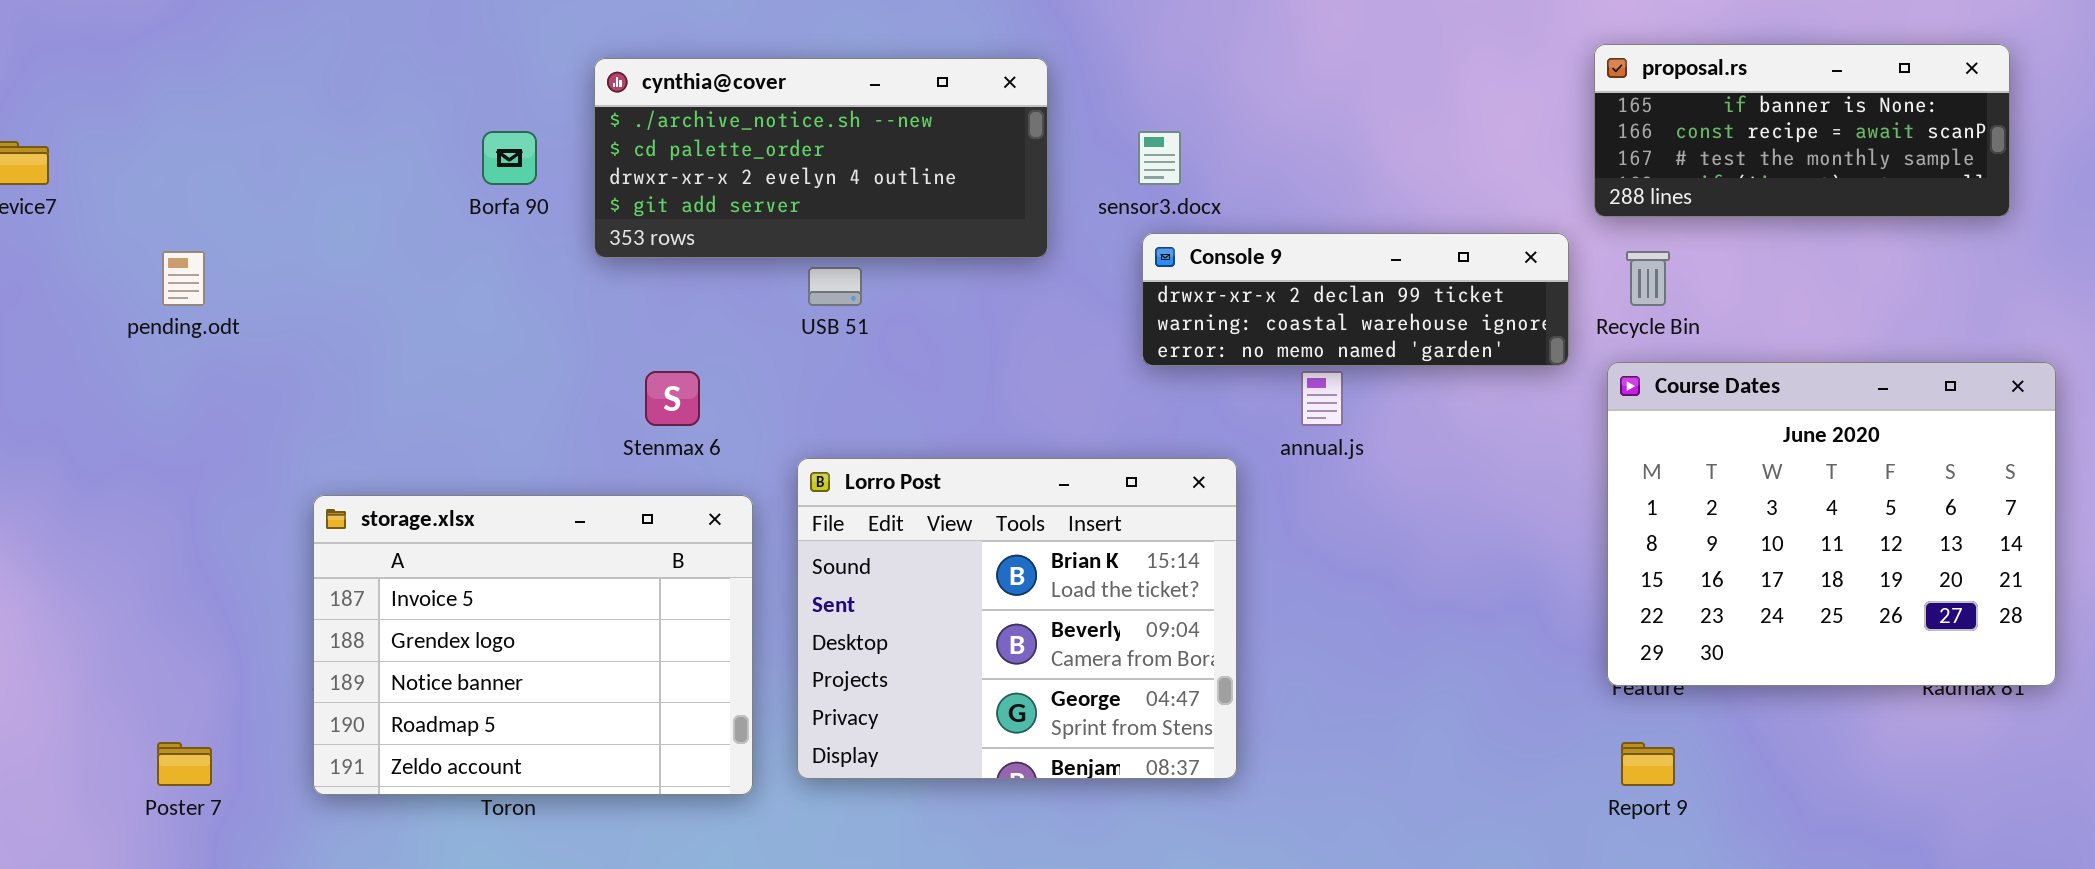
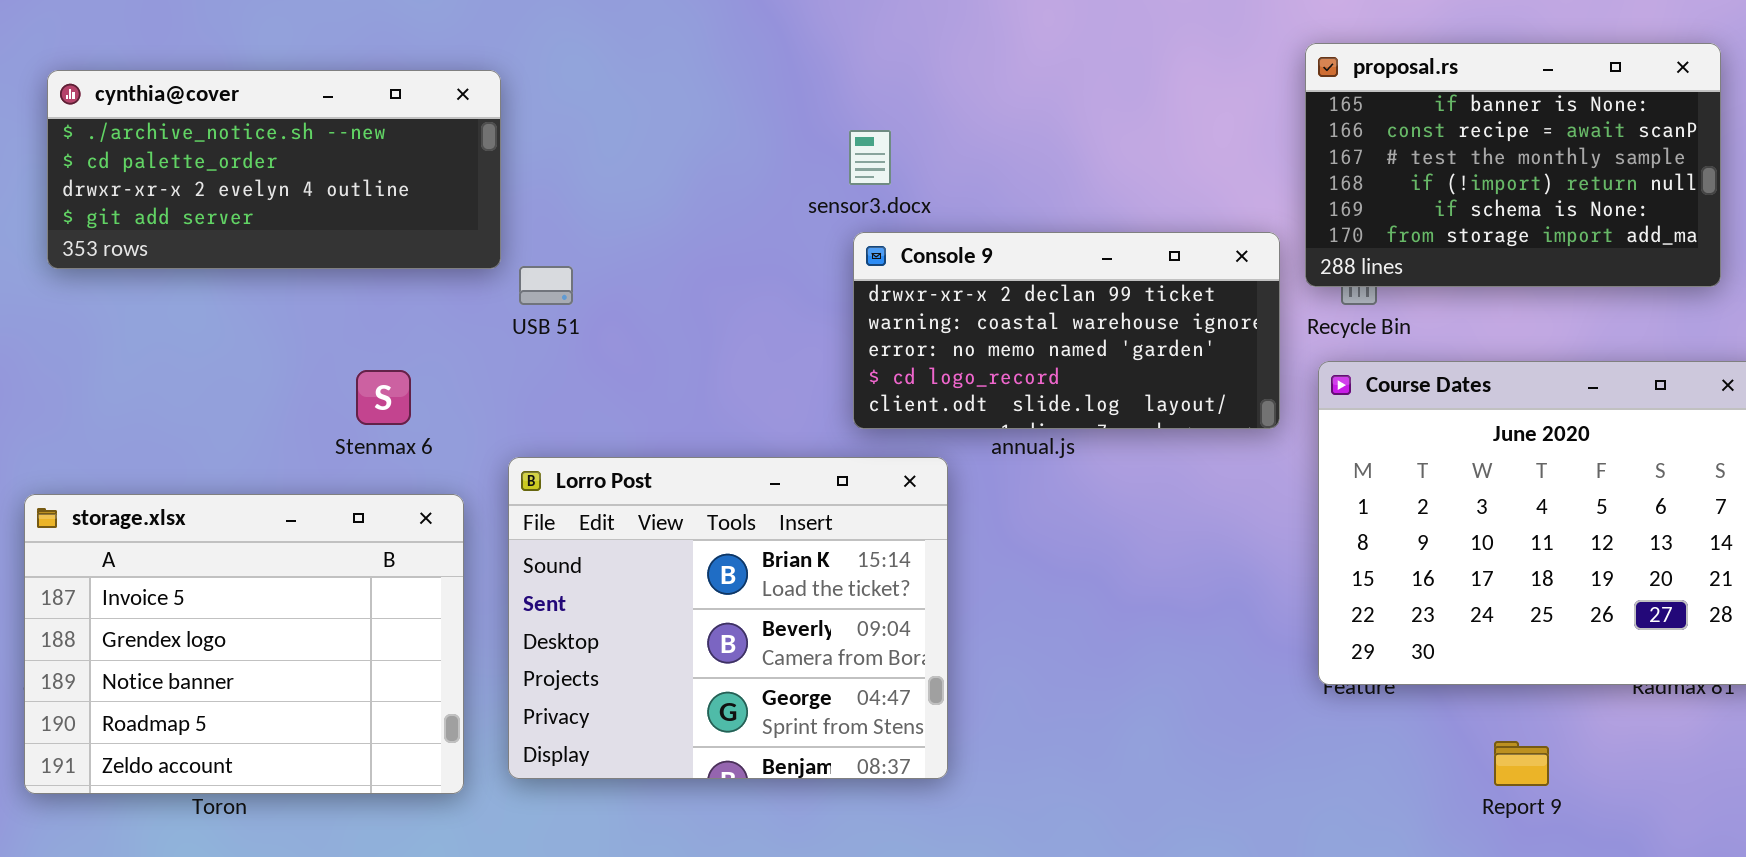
proposal.rs: [1594,44,2010,217] -> [1305,43,1721,287], resized
cynthia@cover: [594,58,1048,258] -> [47,70,501,269], moved
Console 9: [1142,233,1569,366] -> [853,232,1280,429], resized
Report 9: [1621,742,1675,786] -> [1494,741,1549,786], moved

